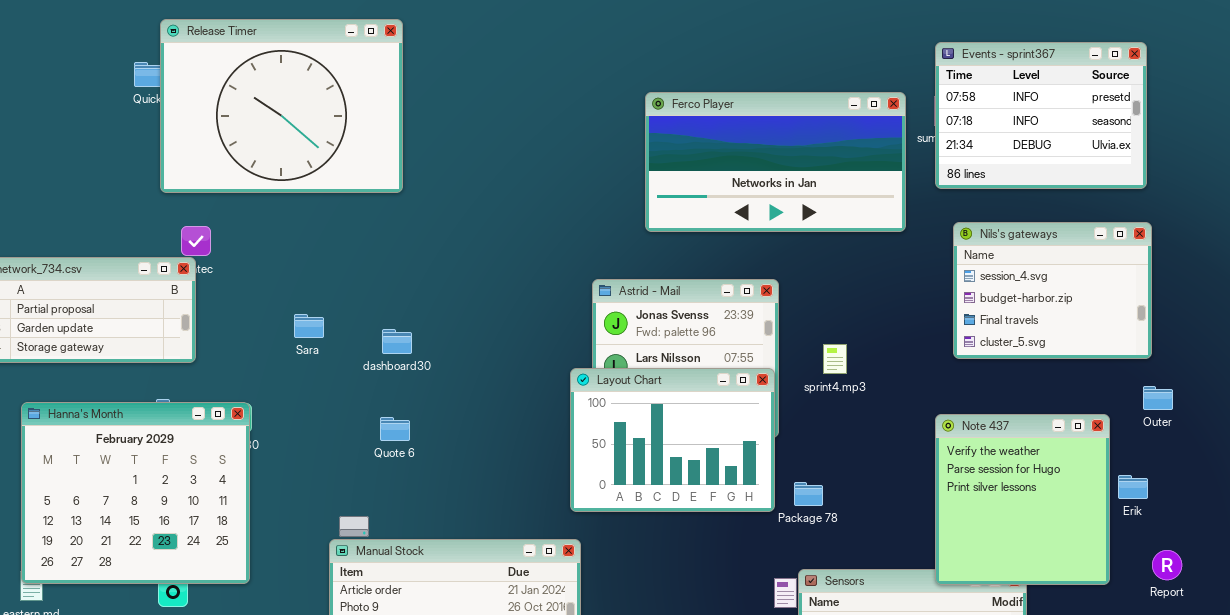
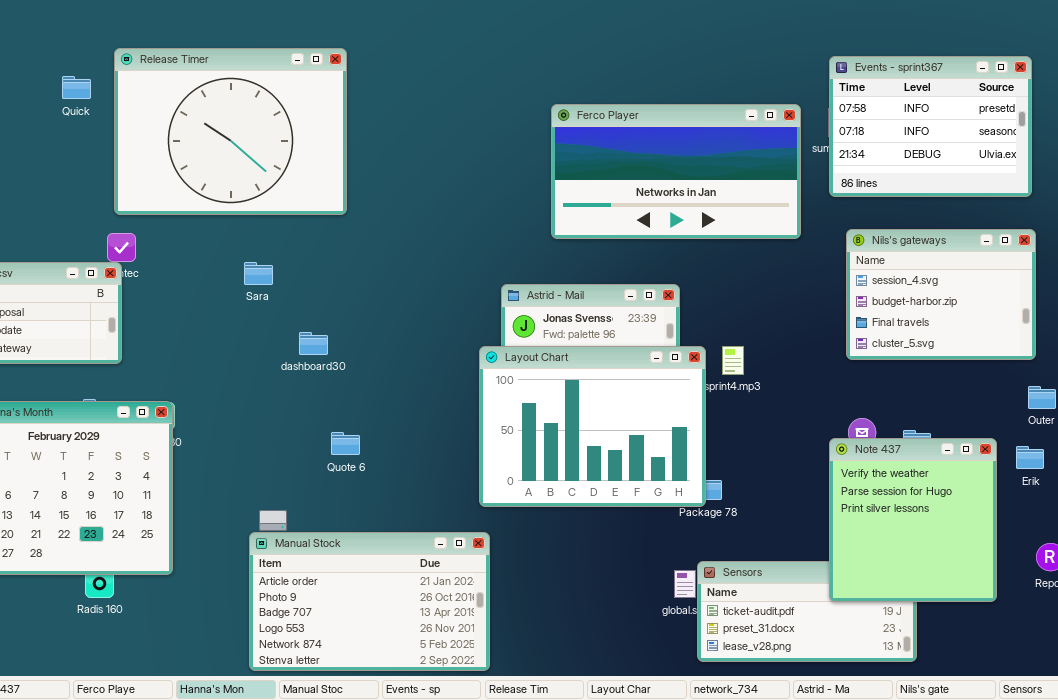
Release Timer: [160,19,403,193] -> [114,48,347,215], moved
Sara: [294,314,324,338] -> [244,262,273,285], moved
Layout Chart: [570,368,775,512] -> [479,346,706,507], resized
Note 437: [935,414,1110,585] -> [829,438,997,602], moved
Quote 6: [380,417,410,441] -> [331,432,360,455], moved
Erik: [1118,475,1148,499] -> [1016,446,1044,469], moved

